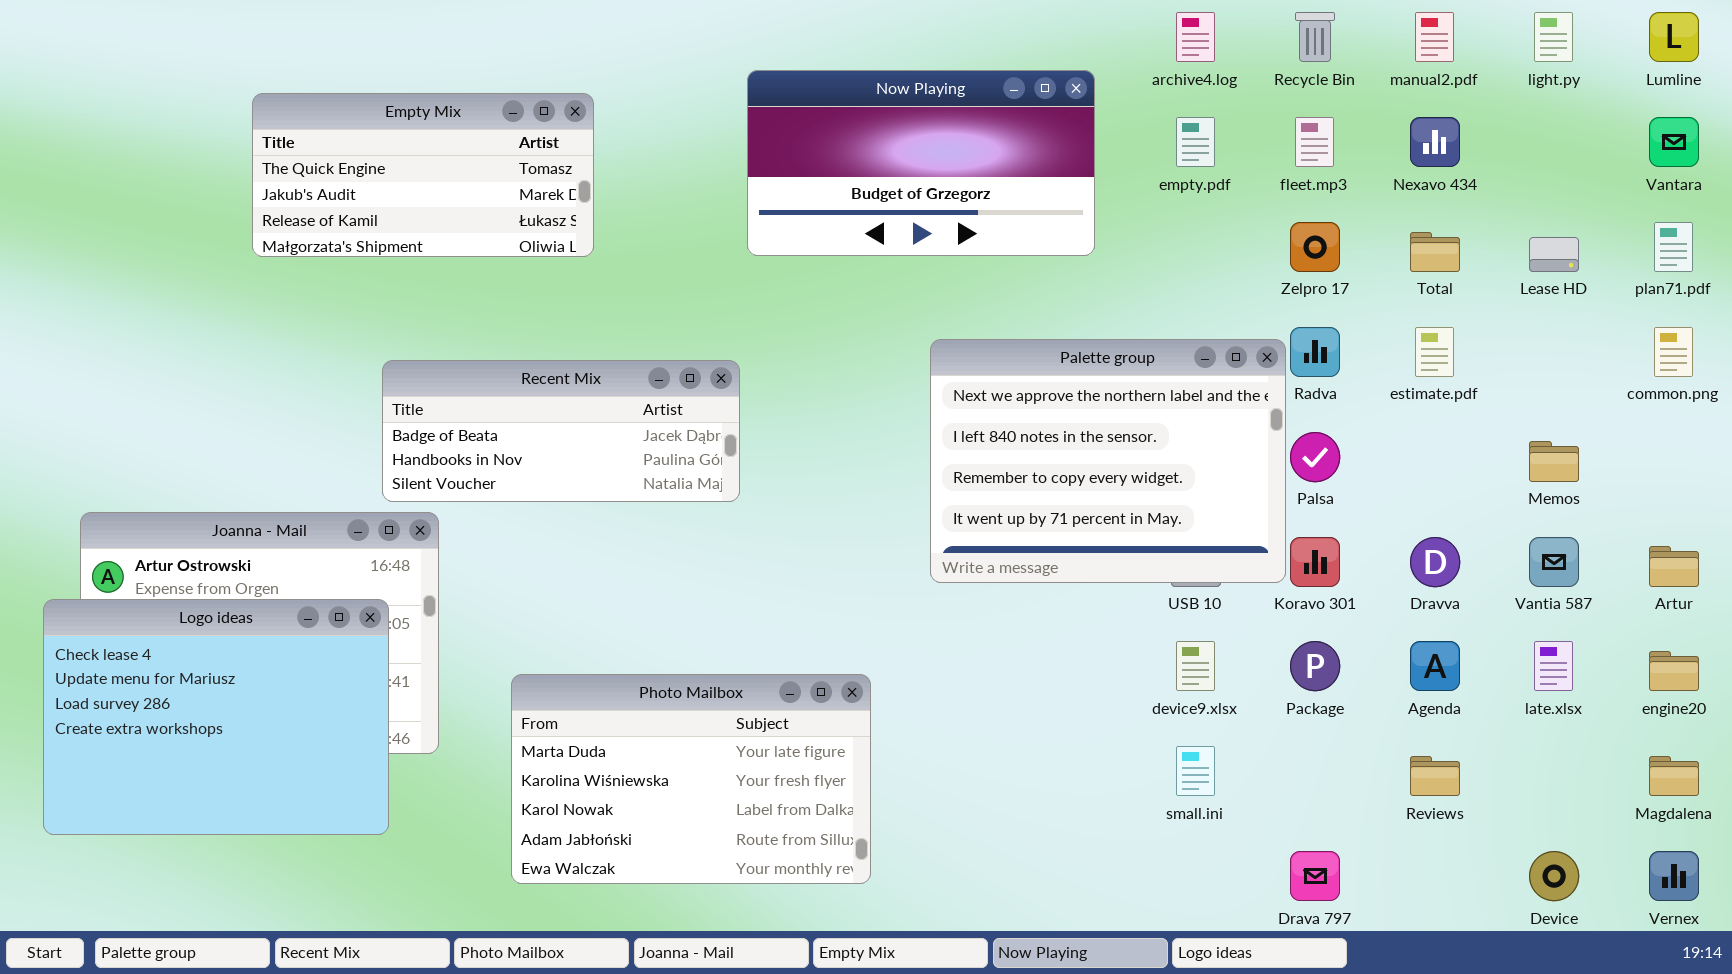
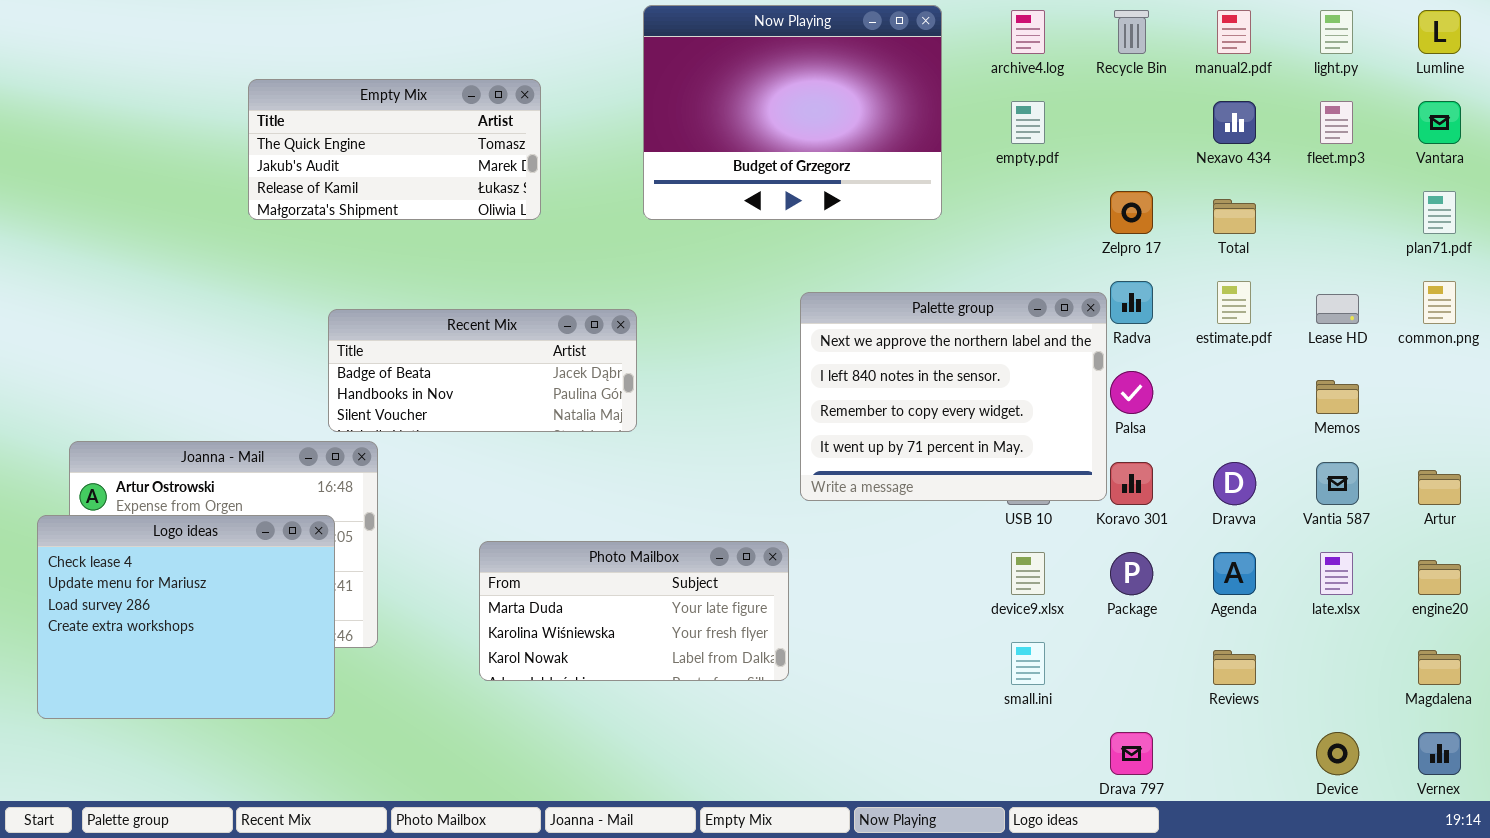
Now Playing: [747,70,1095,256] -> [643,5,942,220], resized
Empty Mix: [252,93,594,257] -> [248,79,541,220], moved
fleet.mp3: [1295,117,1334,167] -> [1320,101,1353,144], moved
Lease HD: [1529,237,1579,272] -> [1316,294,1359,324], moved
Photo Mailbox: [511,674,871,884] -> [479,541,789,681], moved, resized

